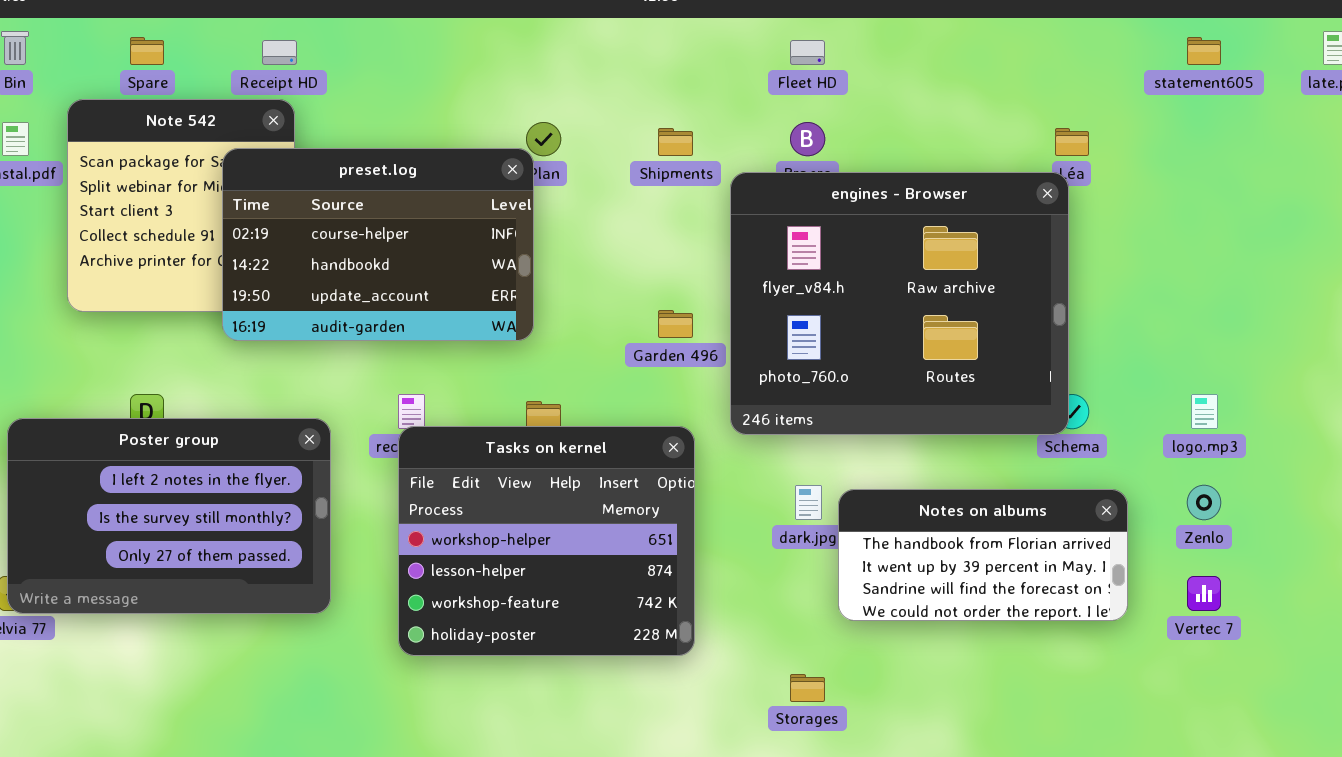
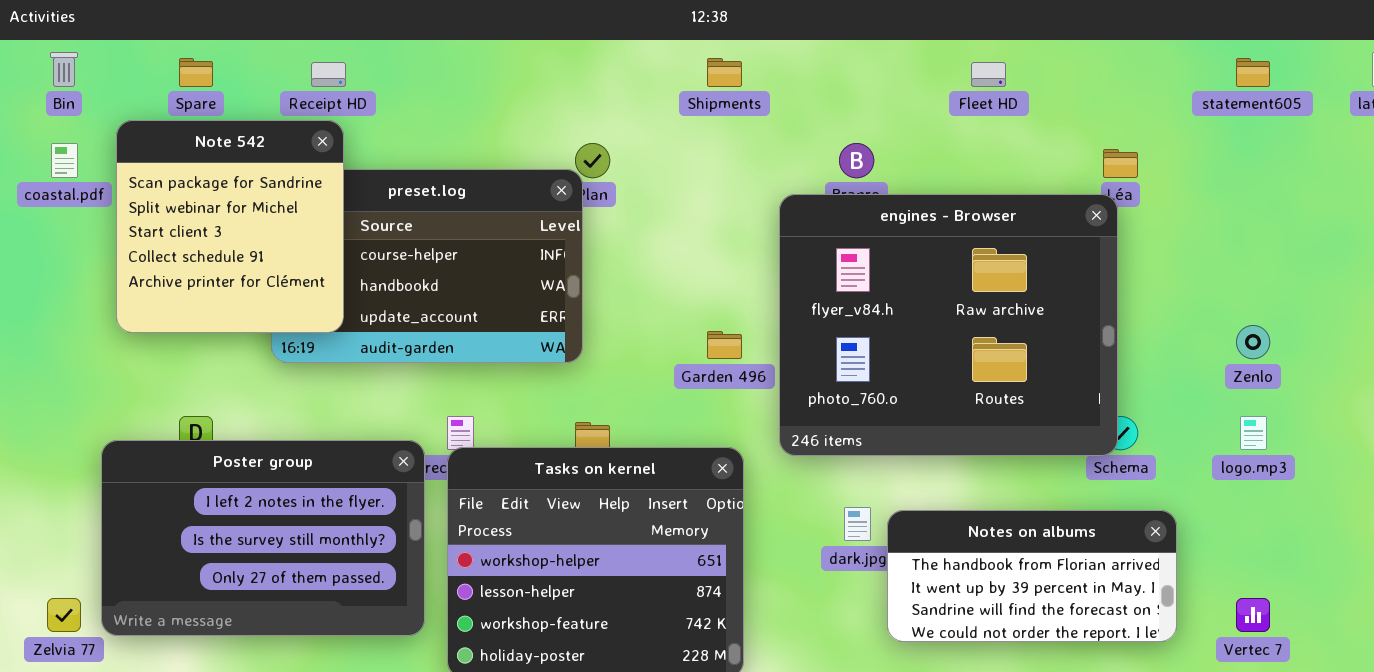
Fleet HD: [790,40,825,65] -> [971,62,1006,87], moved
Note 542: [67,99,295,312] -> [116,120,344,333], raised
Shipments: [658,128,693,156] -> [707,58,742,87], moved
Poster group: [7,418,331,614] -> [101,440,425,636], moved
Zenlo: [1187,485,1221,520] -> [1236,325,1270,359], moved

